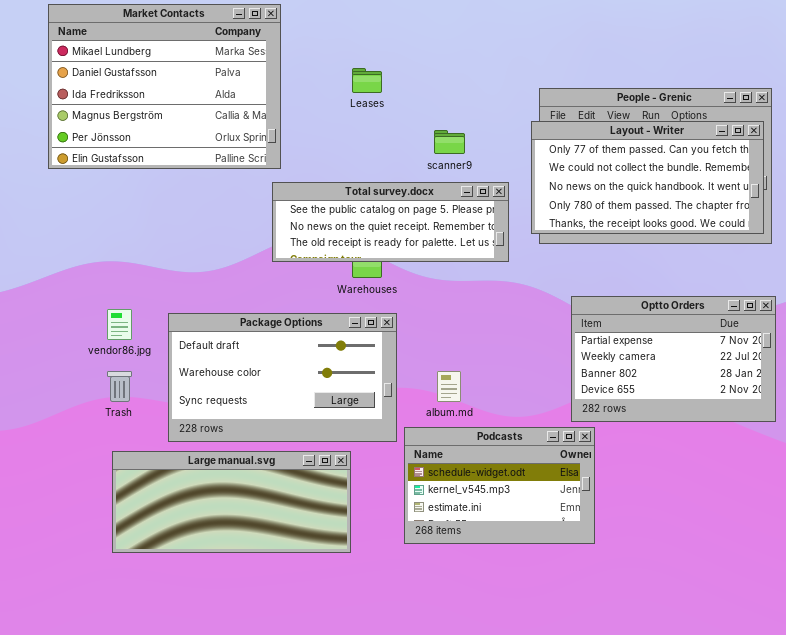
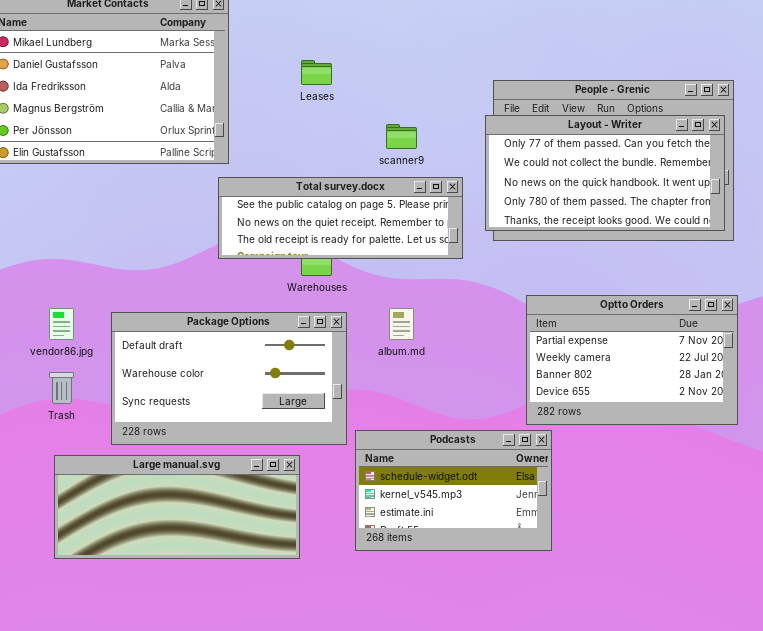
album.md: [437,371,461,402] -> [389,308,414,340], moved

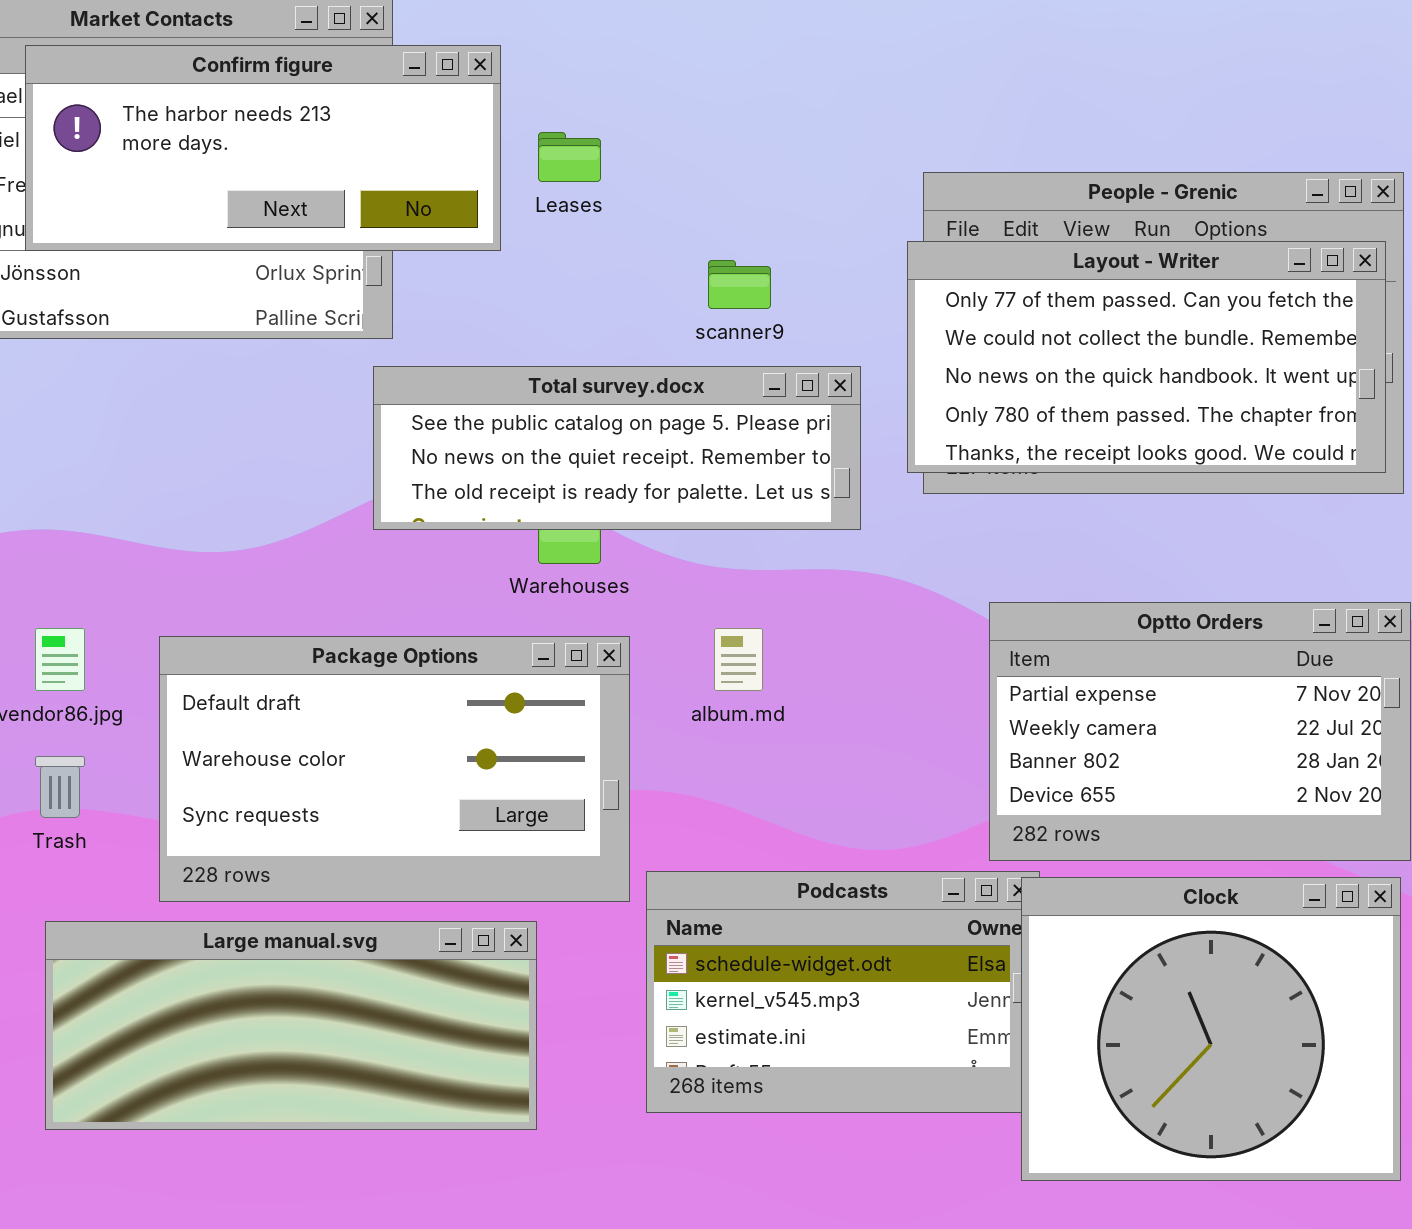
Confirm figure: none -> [25,45,501,251], opened
Clock: none -> [1021,877,1401,1181], opened

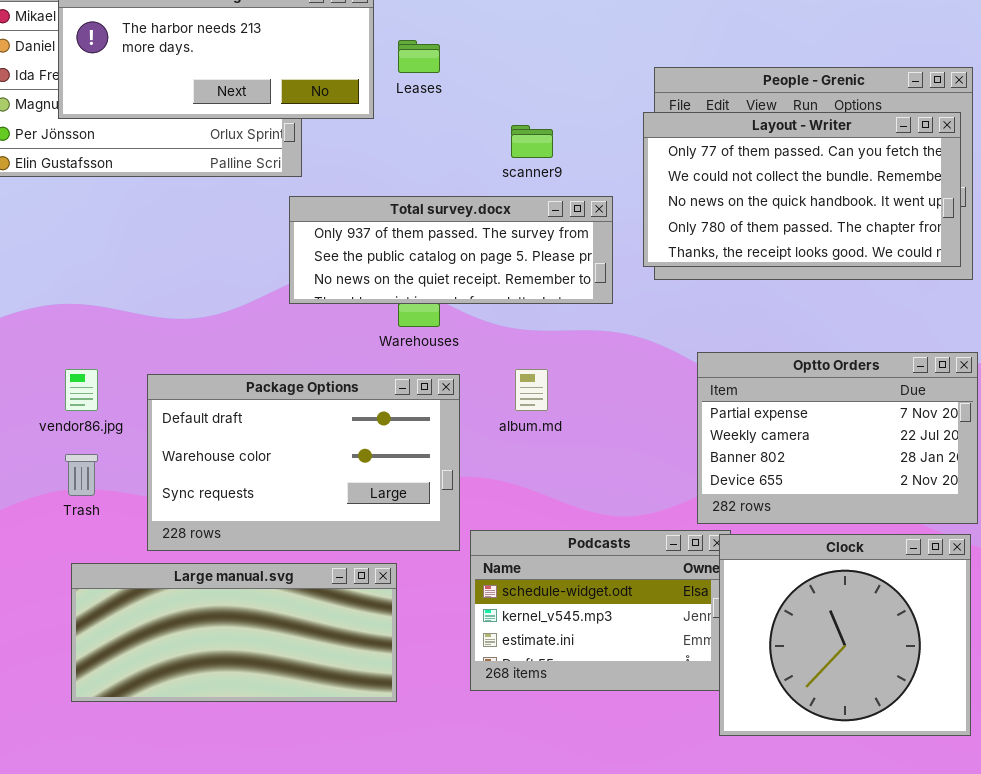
Total survey.docx: [373,366,861,530] -> [289,196,613,304], scrolled up 1 row

